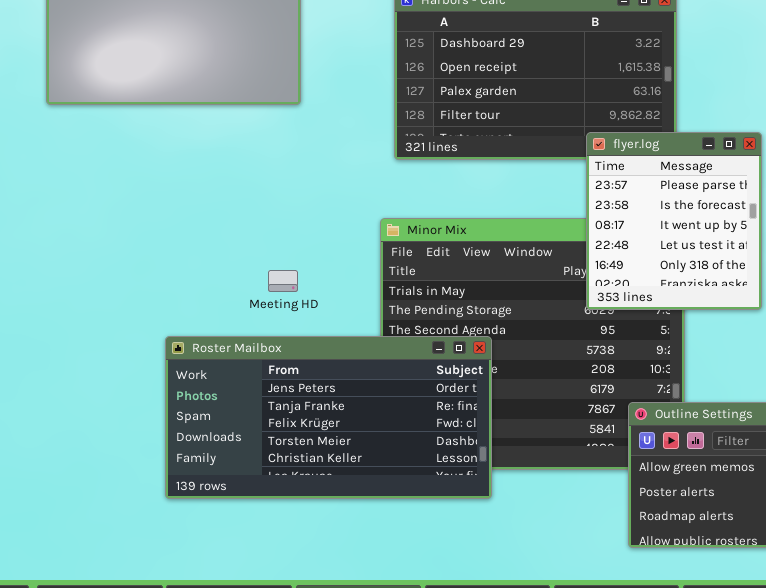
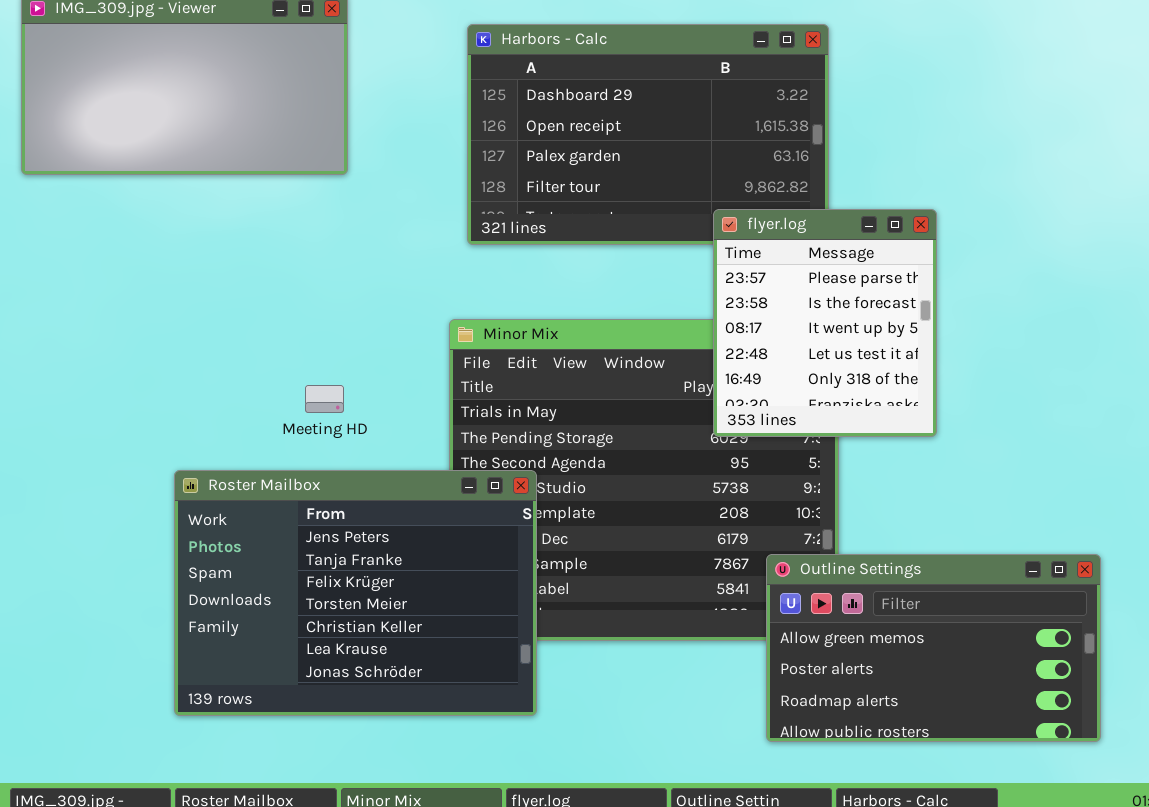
Roster Mailbox: [165,336,492,499] -> [174,470,537,716], resized

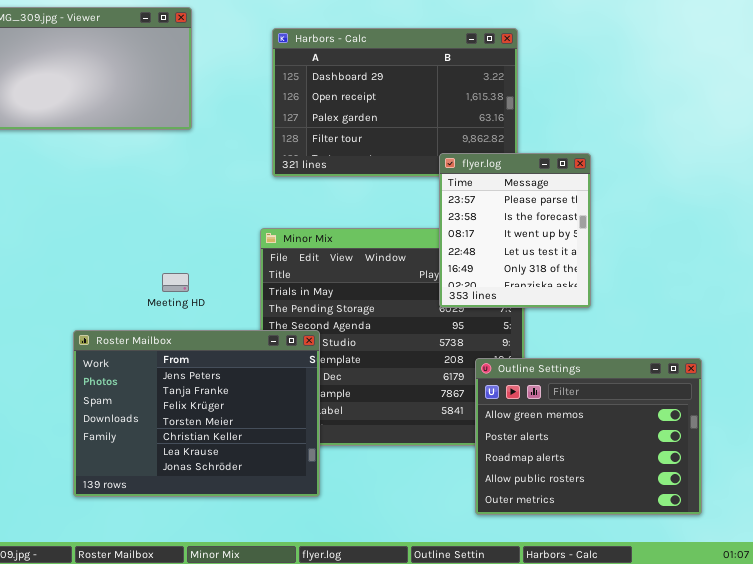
Outline Settings: [766,554,1101,742] -> [475,358,702,515], resized

